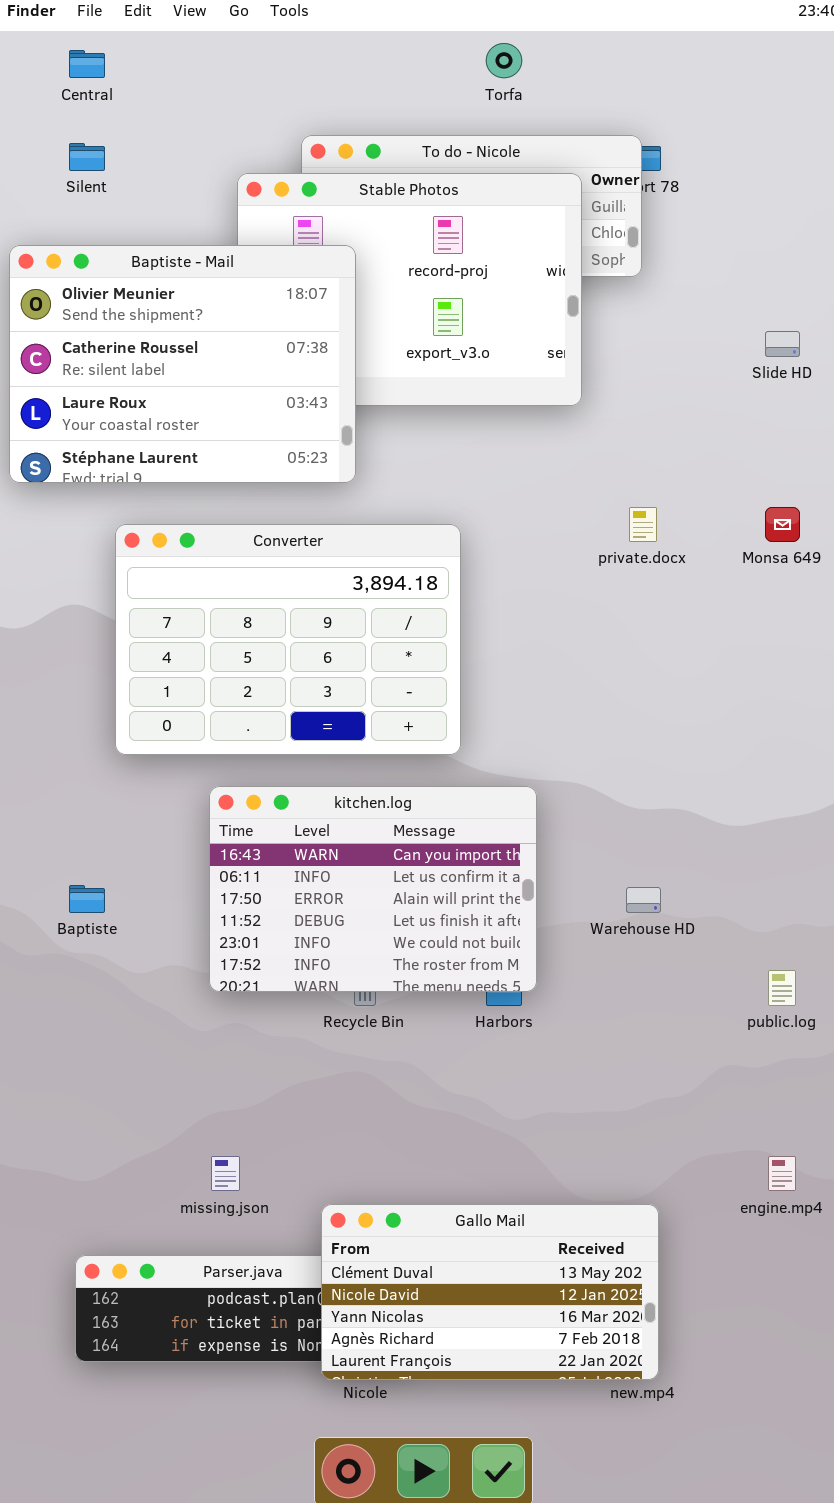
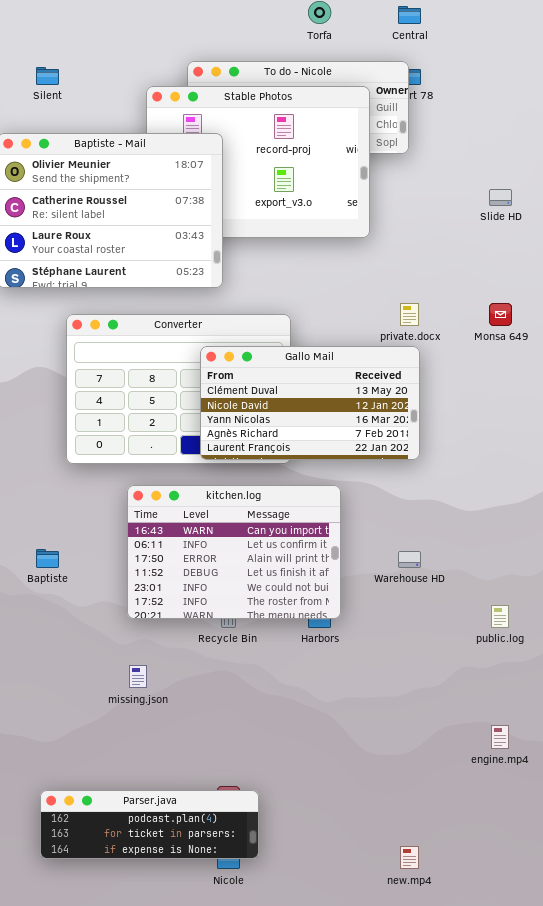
Central: [69,50,105,78] -> [398,6,421,24], moved
missing.json: [211,1156,240,1191] -> [129,665,147,688], moved
Gallo Mail: [321,1204,659,1380] -> [200,346,420,460], moved

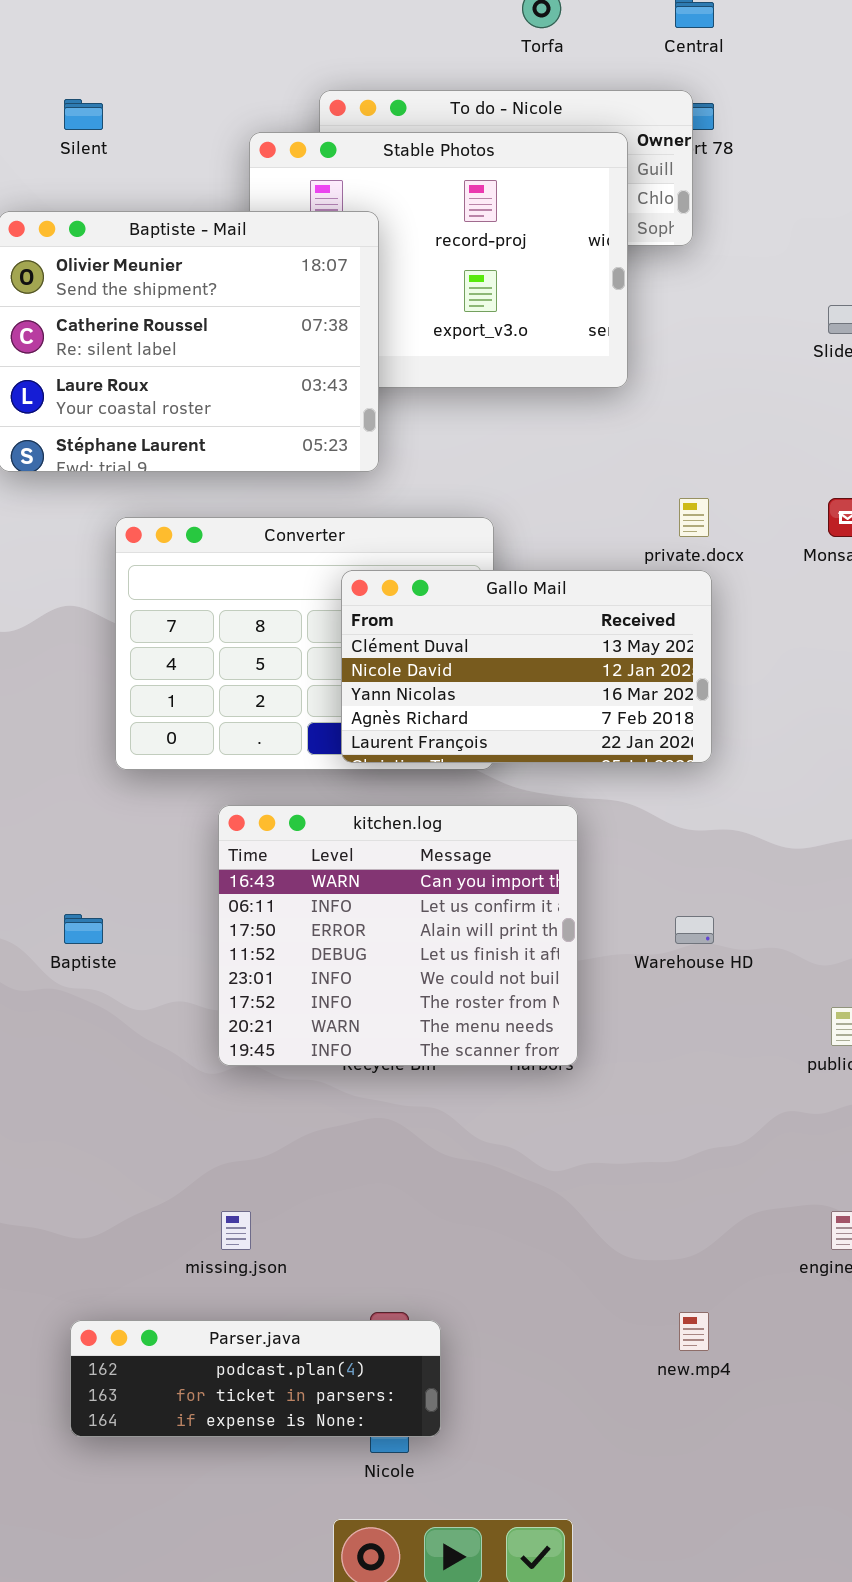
kitchen.log: [127,485,341,619] -> [218,805,578,1066], resized
missing.json: [129,665,147,688] -> [221,1211,251,1250], moved
new.mp4: [400,846,419,869] -> [679,1312,709,1351], moved

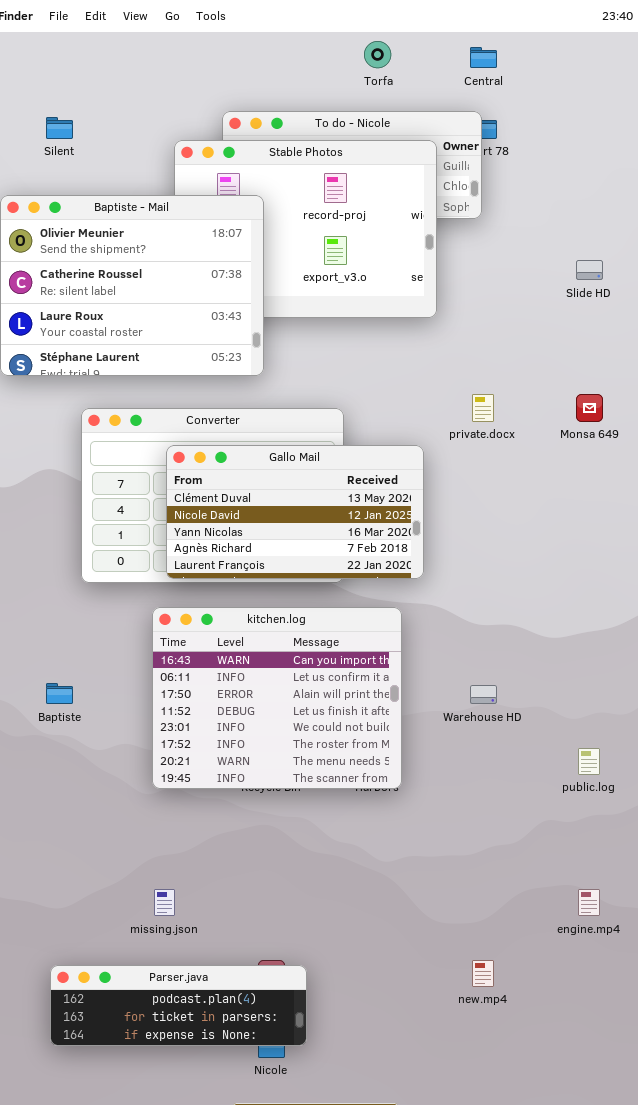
Gallo Mail: [341,570,712,763] -> [166,445,424,579], moved

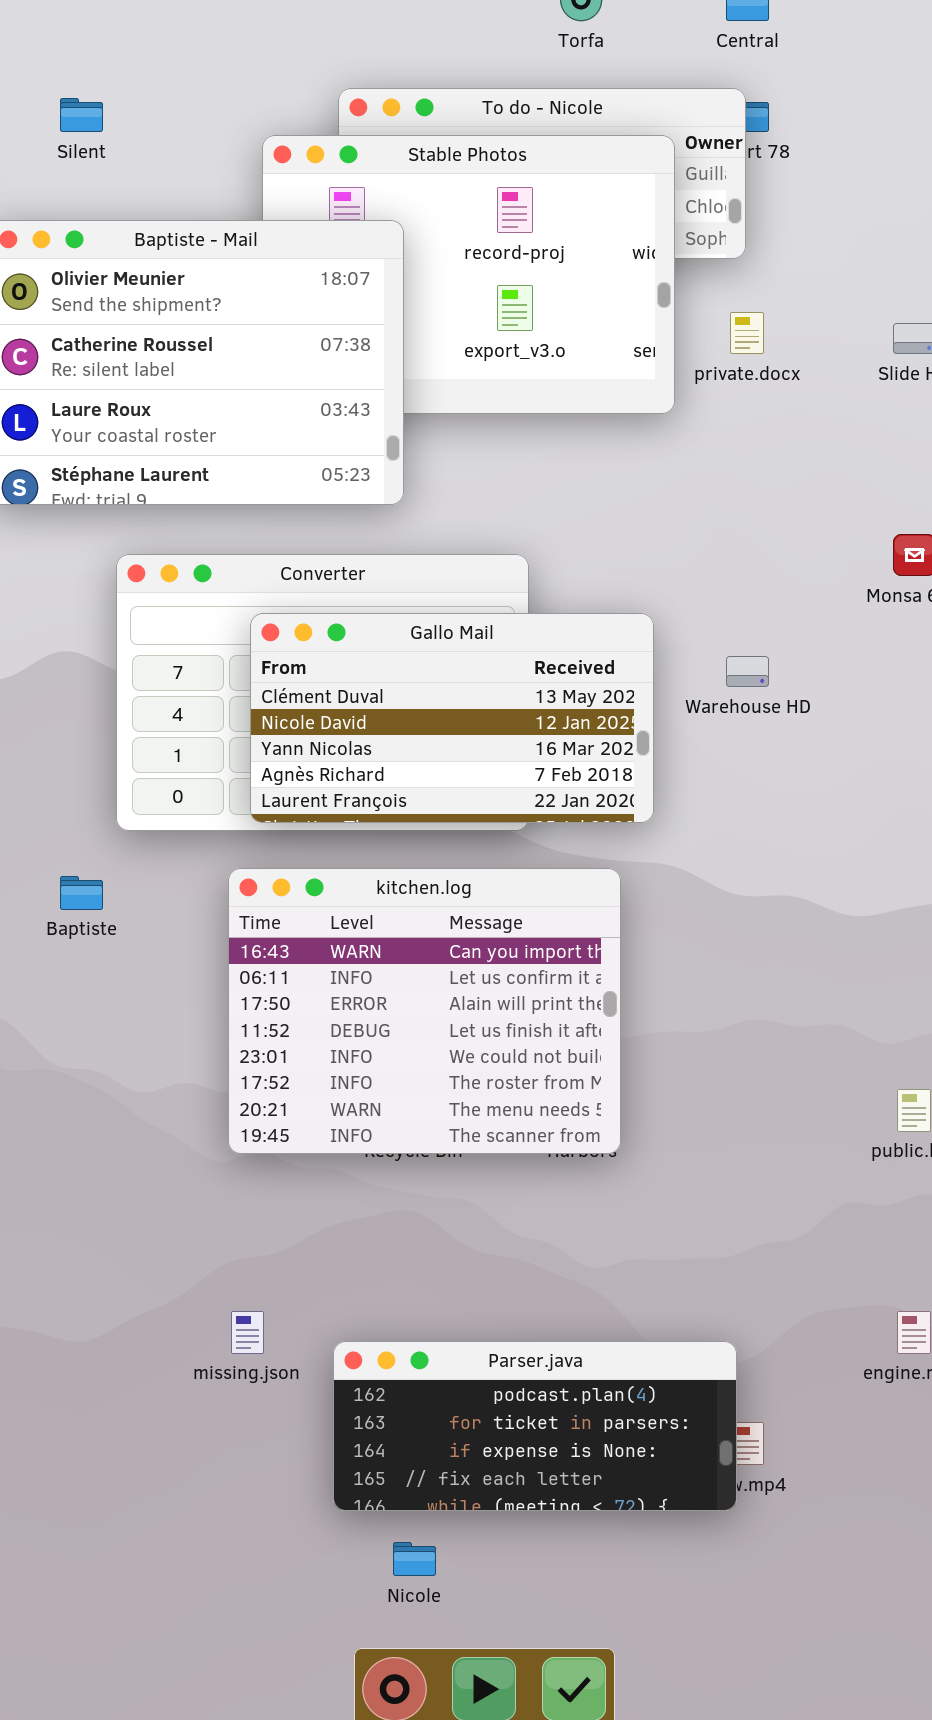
private.docx: [472,394,494,422] -> [730,312,764,354], moved
Baptiste: [46,683,73,704] -> [60,876,103,910], moved
Warehouse HD: [470,685,497,704] -> [726,656,769,687], moved
Parser.java: [50,965,307,1046] -> [333,1341,737,1511], moved, resized

